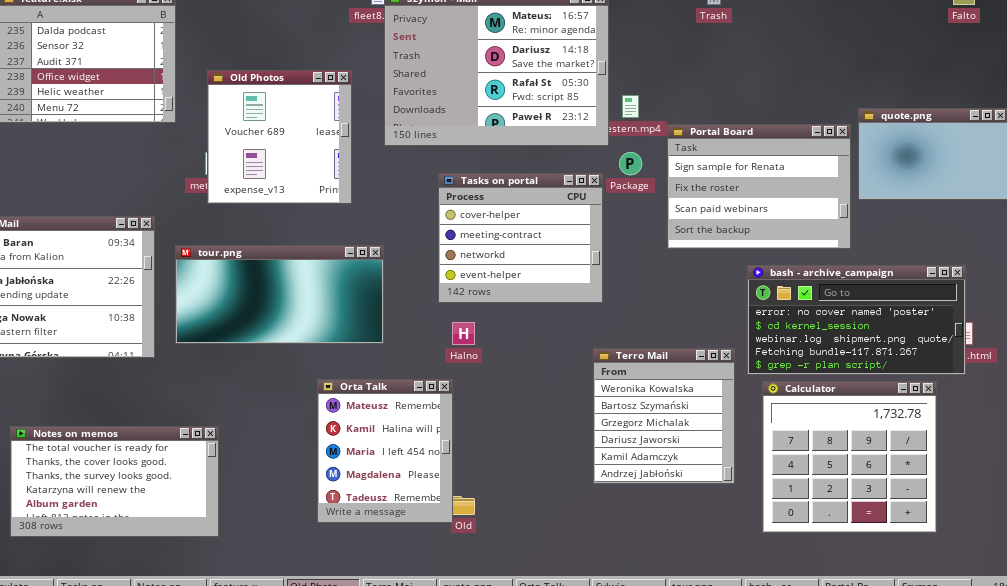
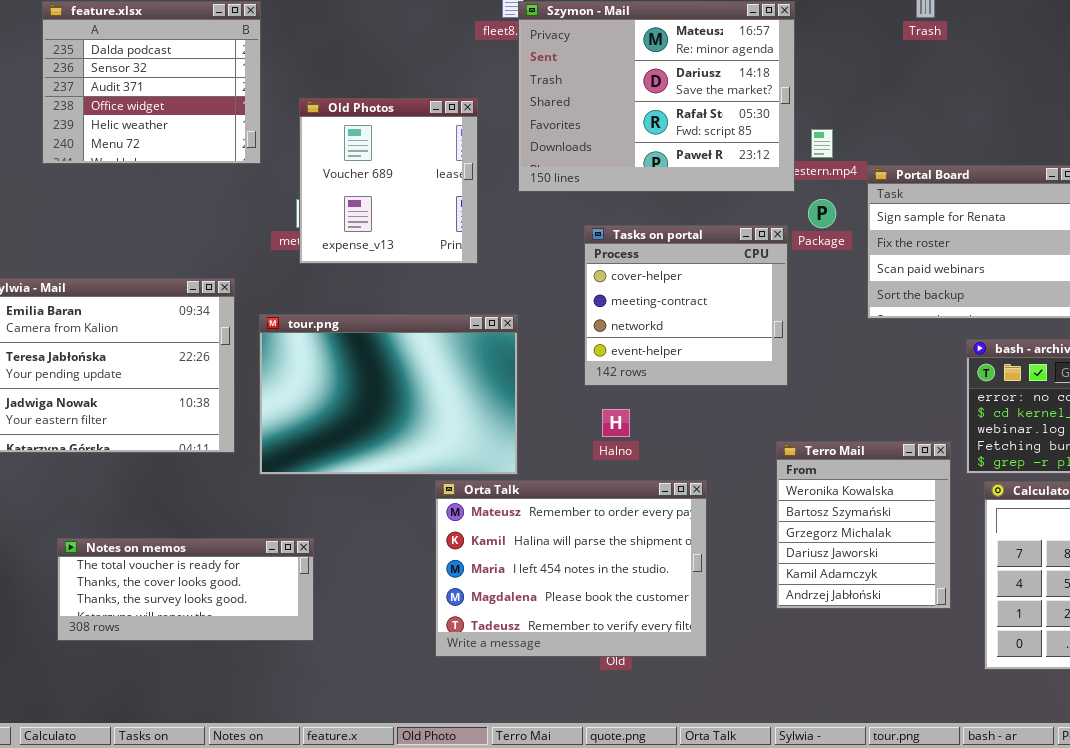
tour.png: [175,245,384,344] -> [259,314,518,475], resized
Orta Talk: [317,379,453,523] -> [435,480,707,657], resized
Notes on memos: [10,426,219,537] -> [57,538,314,641], resized

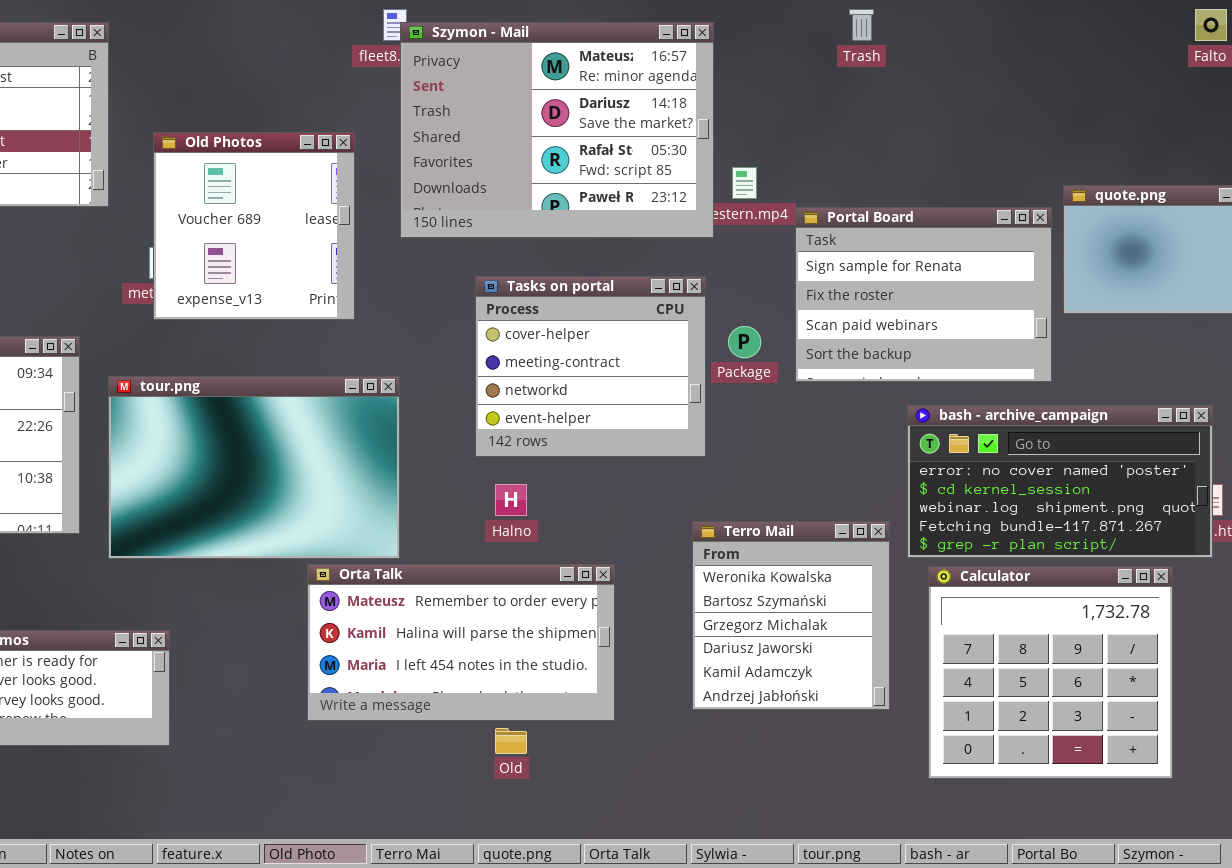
Package: [808,199,836,228] -> [728,326,761,358], moved
Orta Talk: [435,480,707,657] -> [307,564,615,721], resized

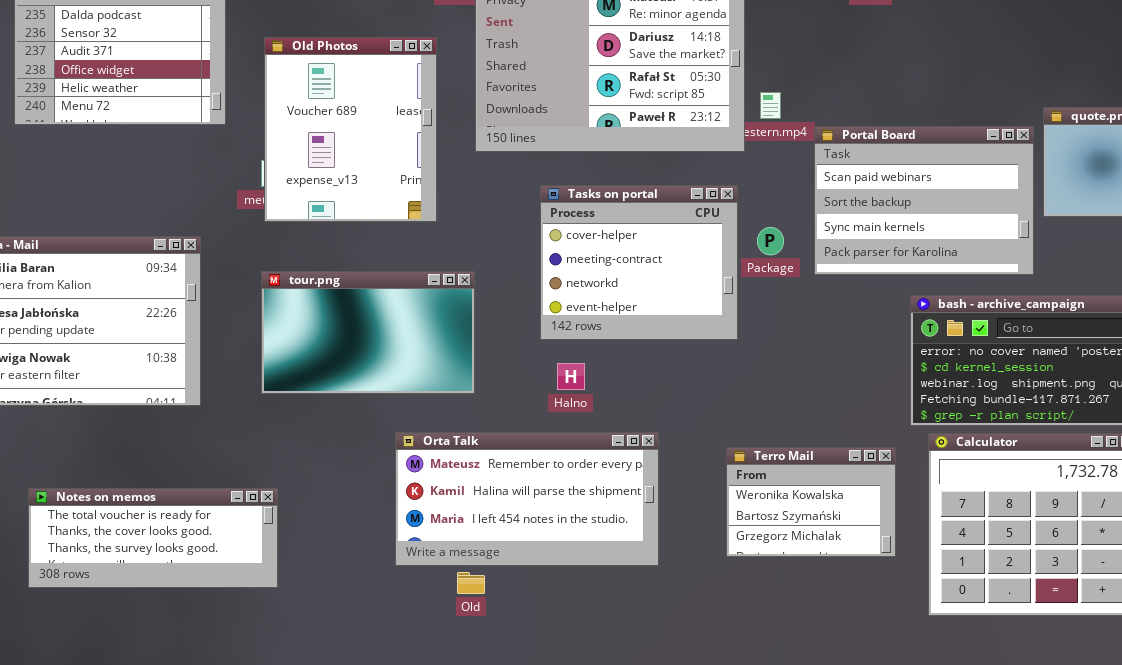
Old Photos: [153,132,355,320] -> [264,37,437,222], resized
Portal Board: [795,207,1052,382] -> [814,126,1034,275], scrolled down 2 rows
tour.png: [108,376,400,559] -> [261,271,475,394], resized
Terro Mail: [692,521,890,710] -> [726,447,896,557], resized
Old: [495,728,527,754] -> [457,572,485,594], moved

